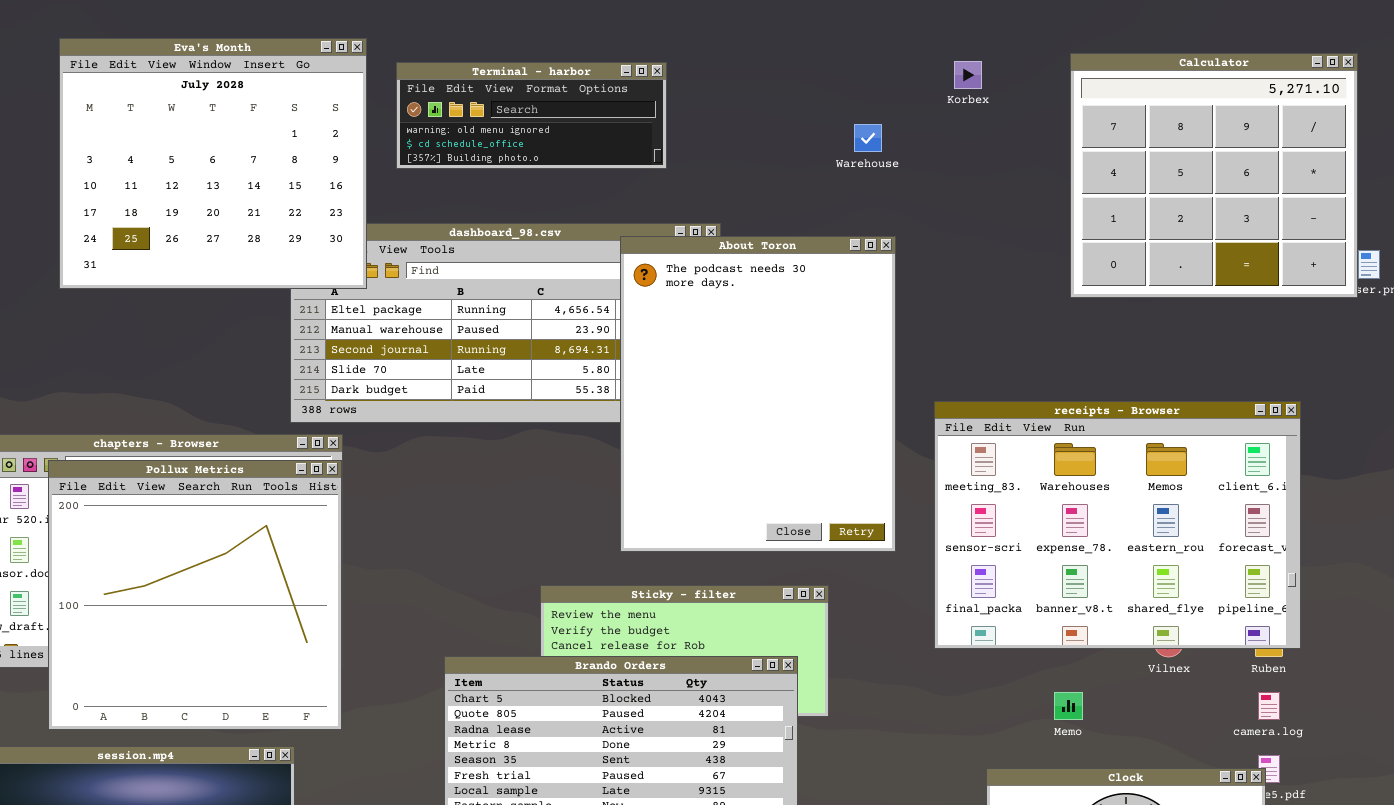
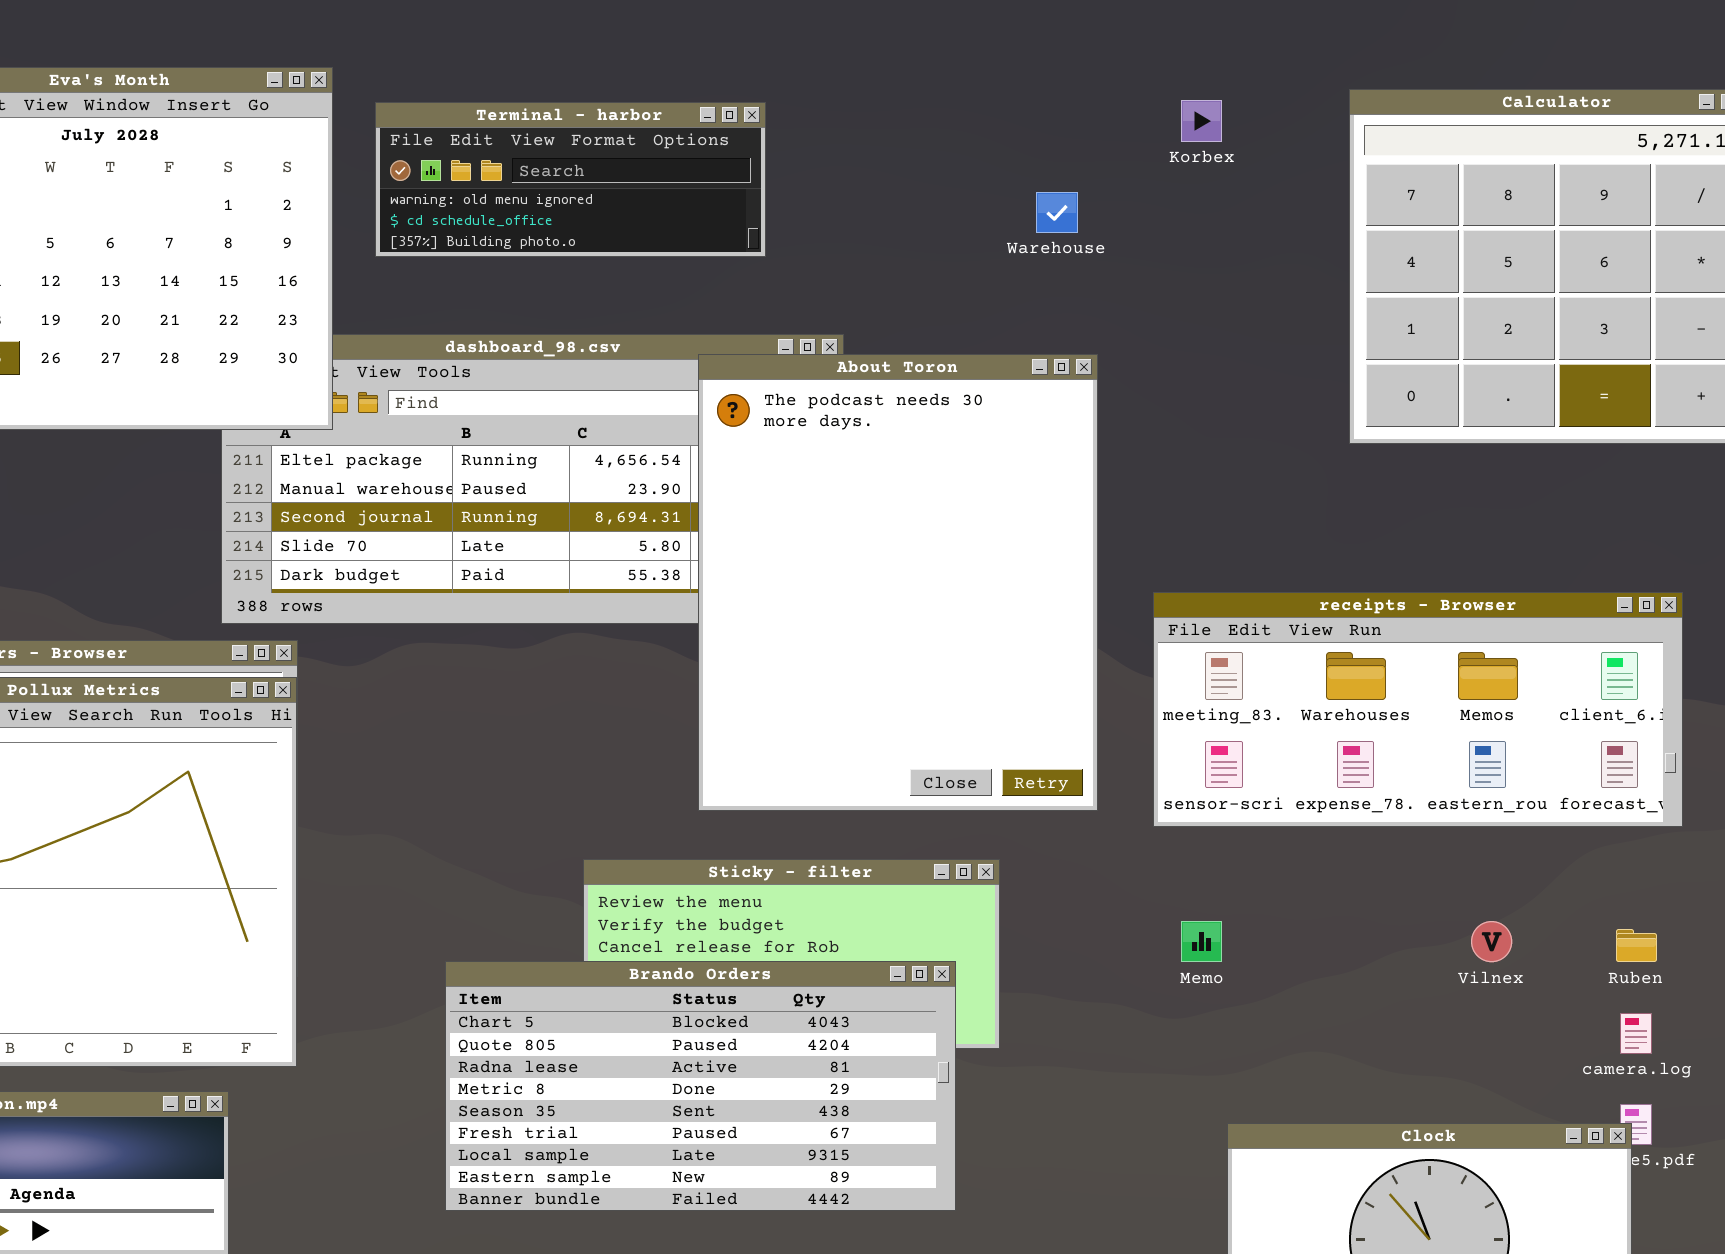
receipts - Browser: [934,401,1301,649] -> [1153,592,1683,827], resized
Memo: [1054,692,1083,720] -> [1181,921,1222,962], moved

